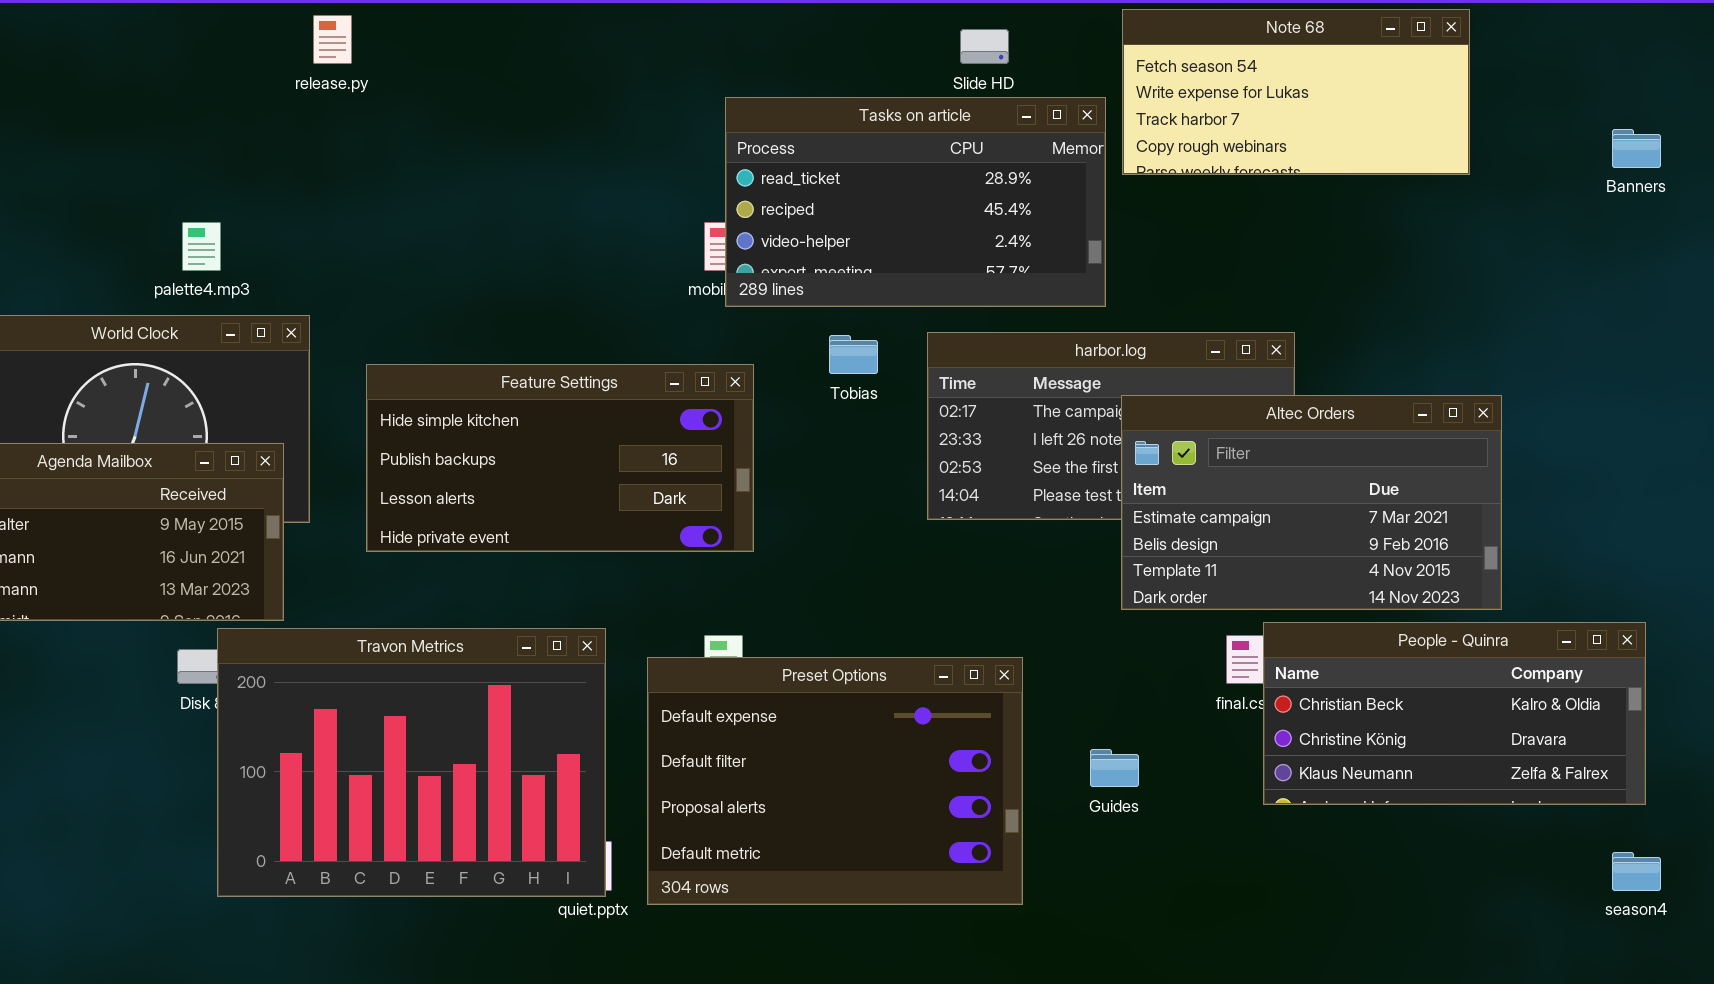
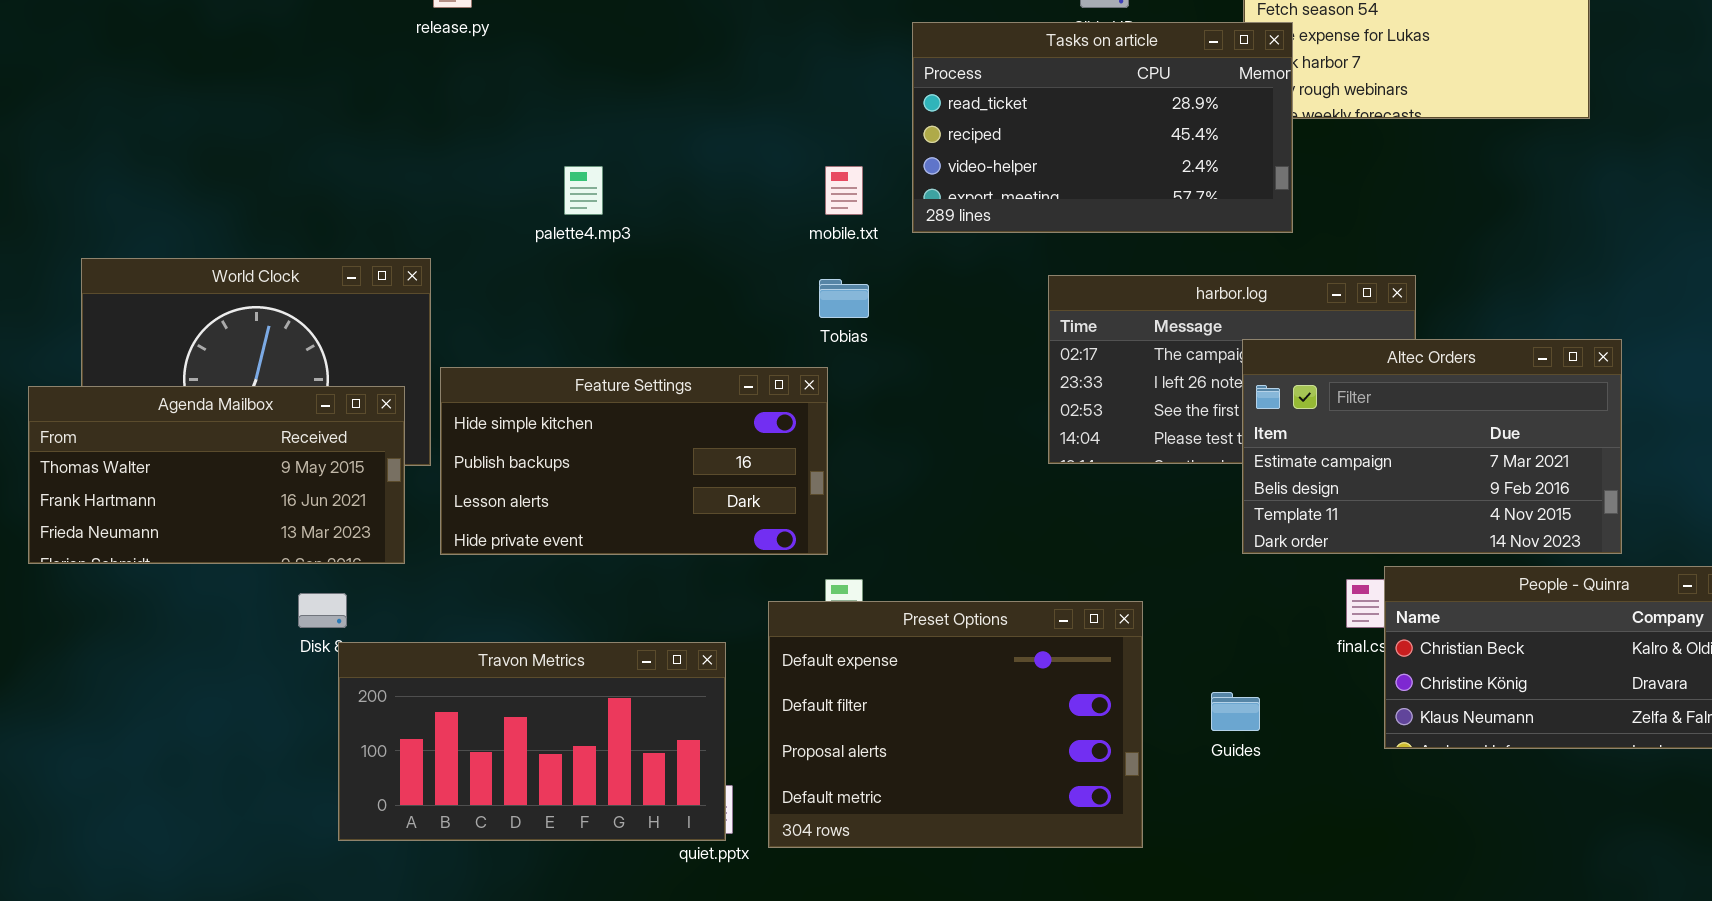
Tasks on article: [725,97,1106,307] -> [912,22,1293,233], moved
palette4.mp3: [182,222,221,271] -> [564,166,603,215], moved
Tobias: [829,335,878,374] -> [819,279,869,318], moved
Feature Settings: [366,364,754,552] -> [440,367,828,555], moved
Travon Metrics: [217,628,606,897] -> [338,642,726,841], resized

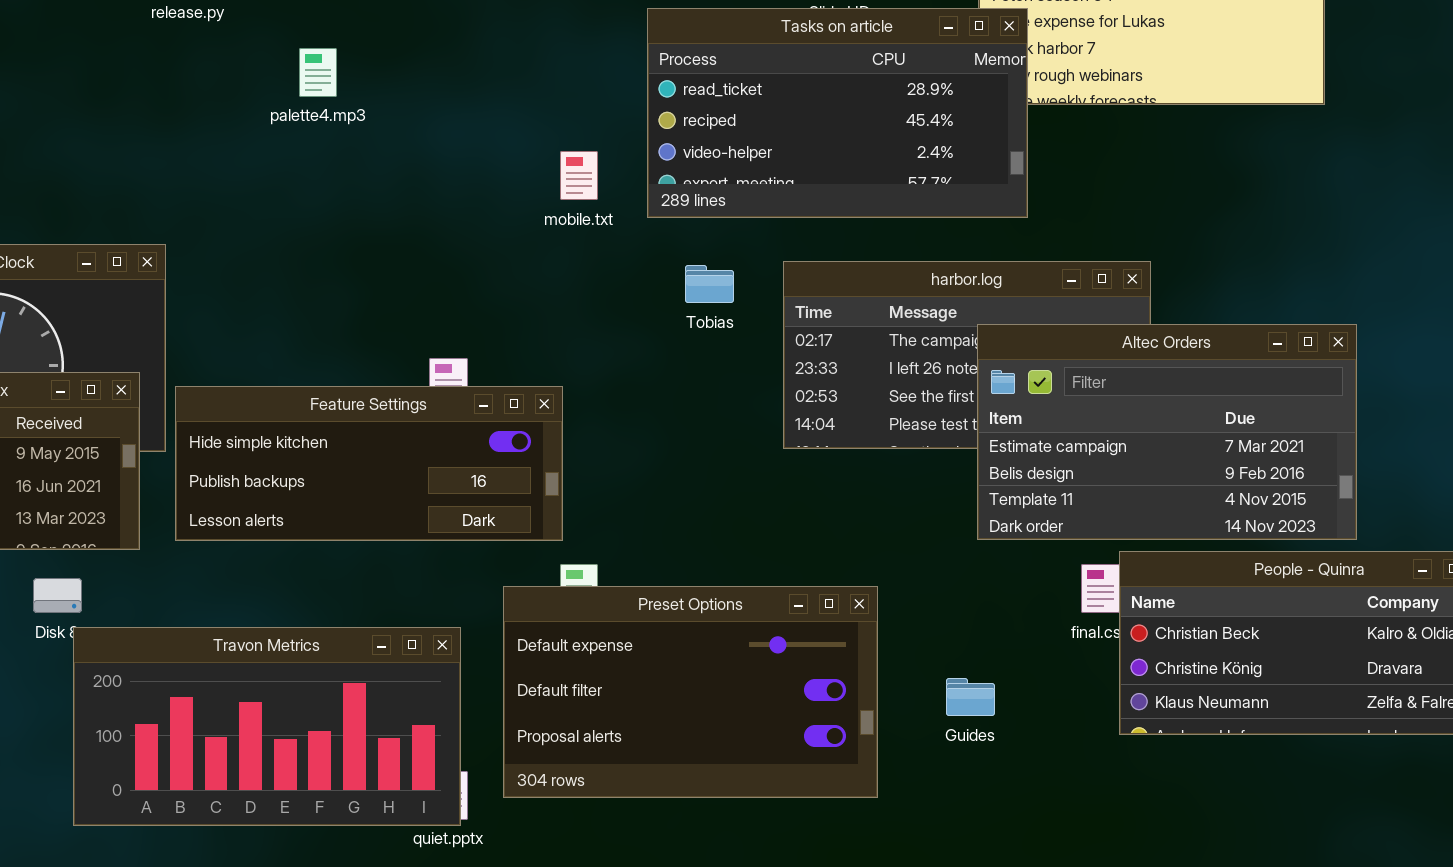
palette4.mp3: [564,166,603,215] -> [299,48,337,97], moved
Tobias: [819,279,869,318] -> [685,265,734,303], moved
Feature Settings: [440,367,828,555] -> [175,386,563,541], resized
Preset Options: [768,601,1143,848] -> [503,586,878,798], resized

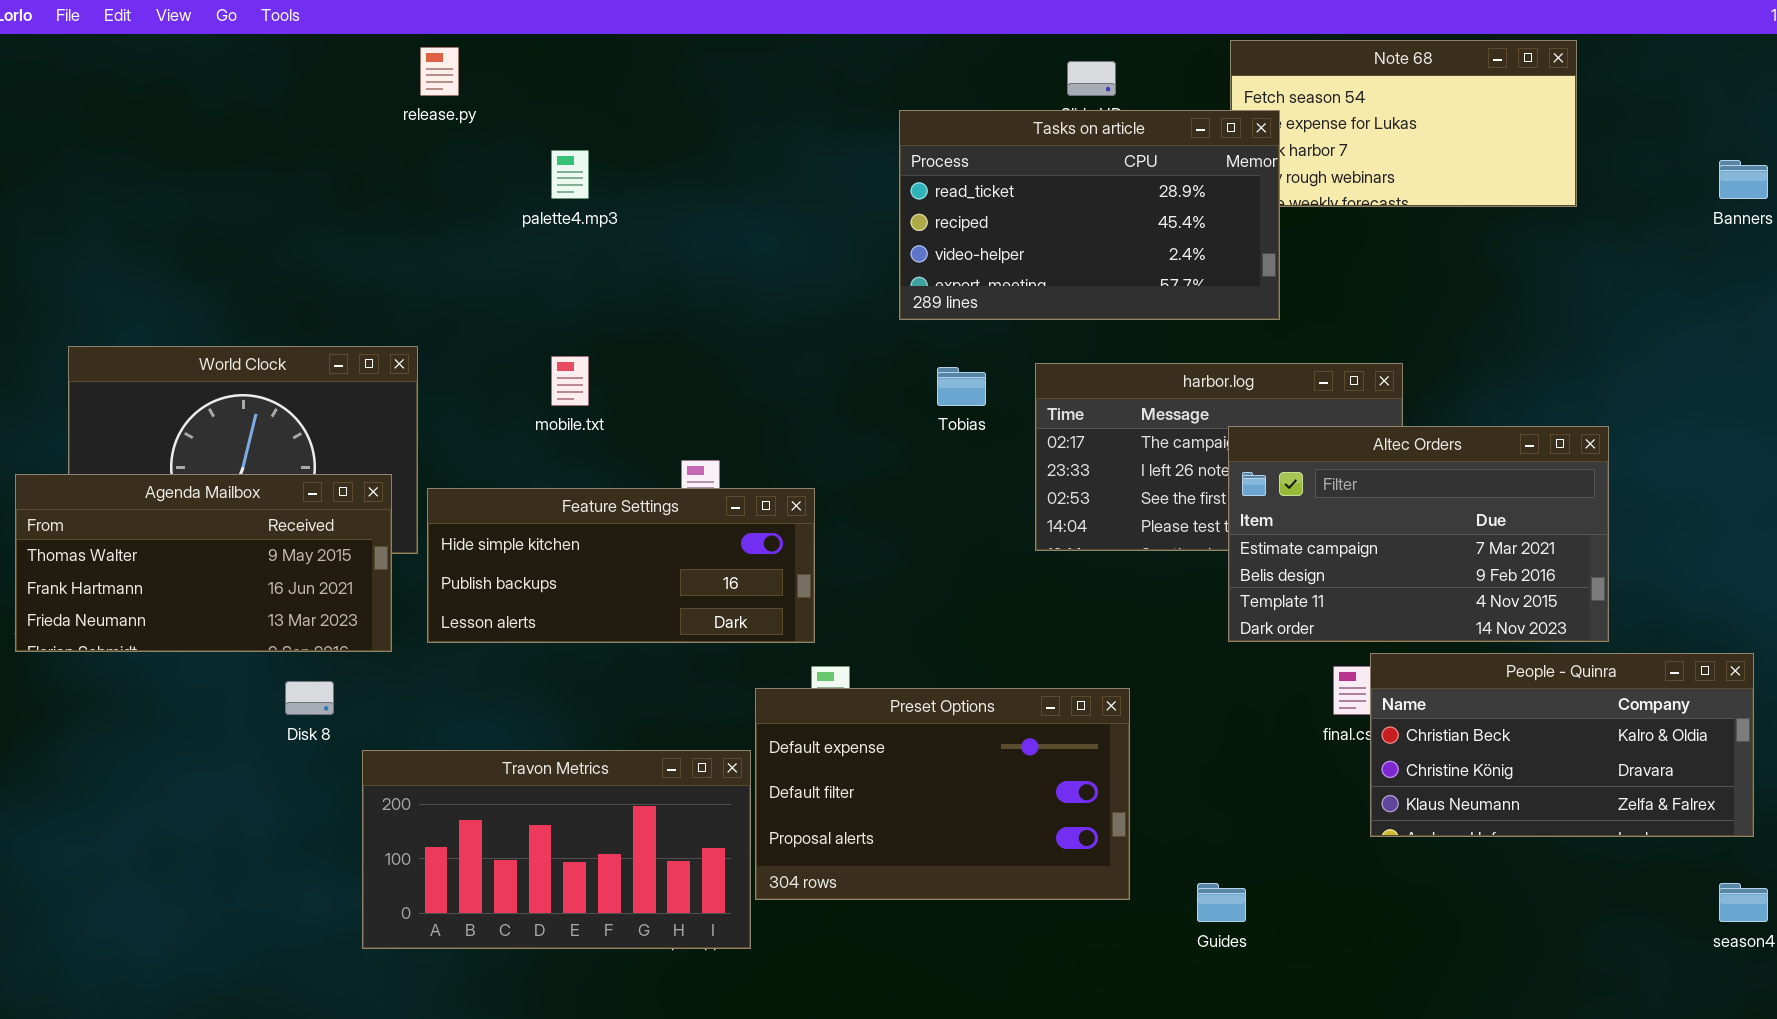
mobile.txt: [560,151,598,200] -> [551,356,589,406], moved
Travon Metrics: [73,627,461,826] -> [362,750,751,949], moved
Guides: [946,678,995,716] -> [1197,883,1246,922], moved

